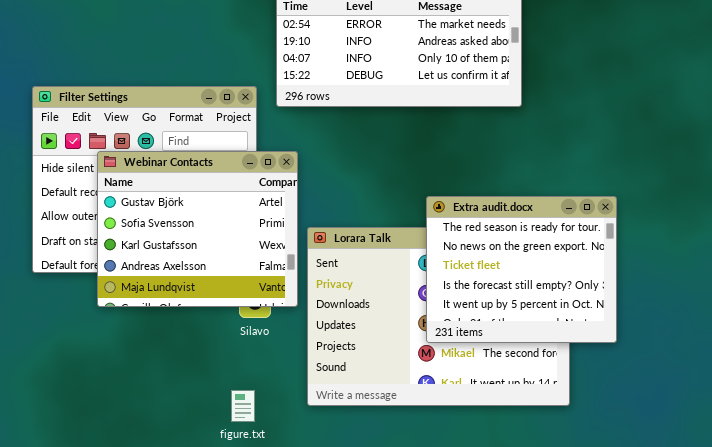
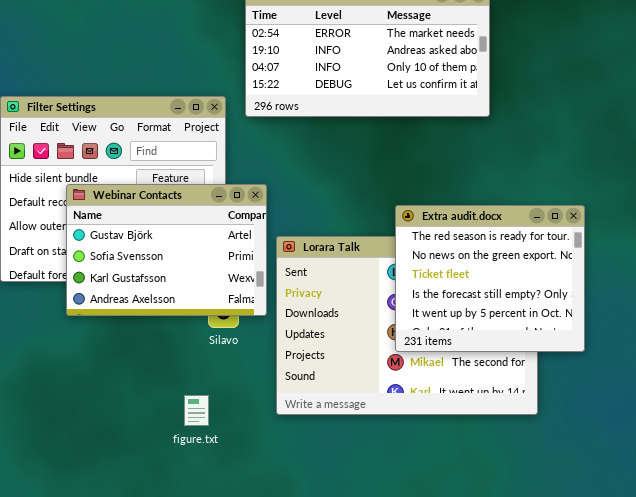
Webinar Contacts: [97,151,298,307] -> [66,184,267,316], resized
figure.txt: [231,390,255,422] -> [184,395,209,426], moved

